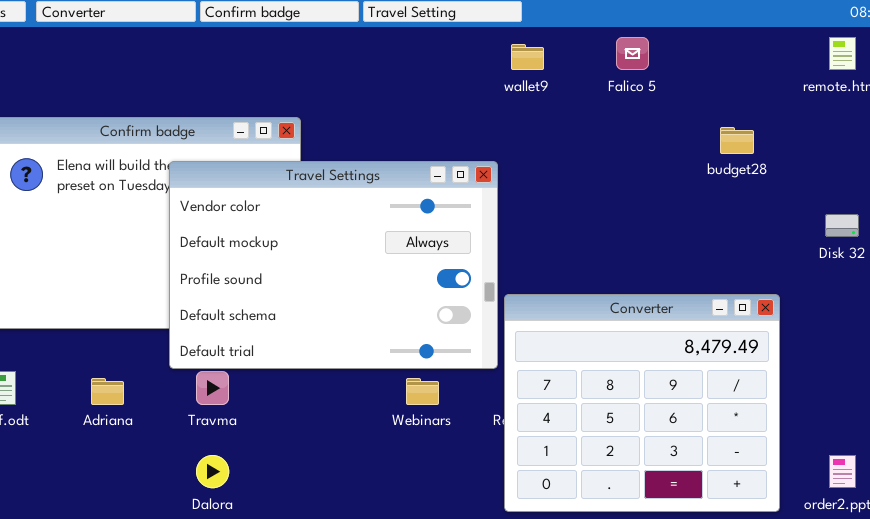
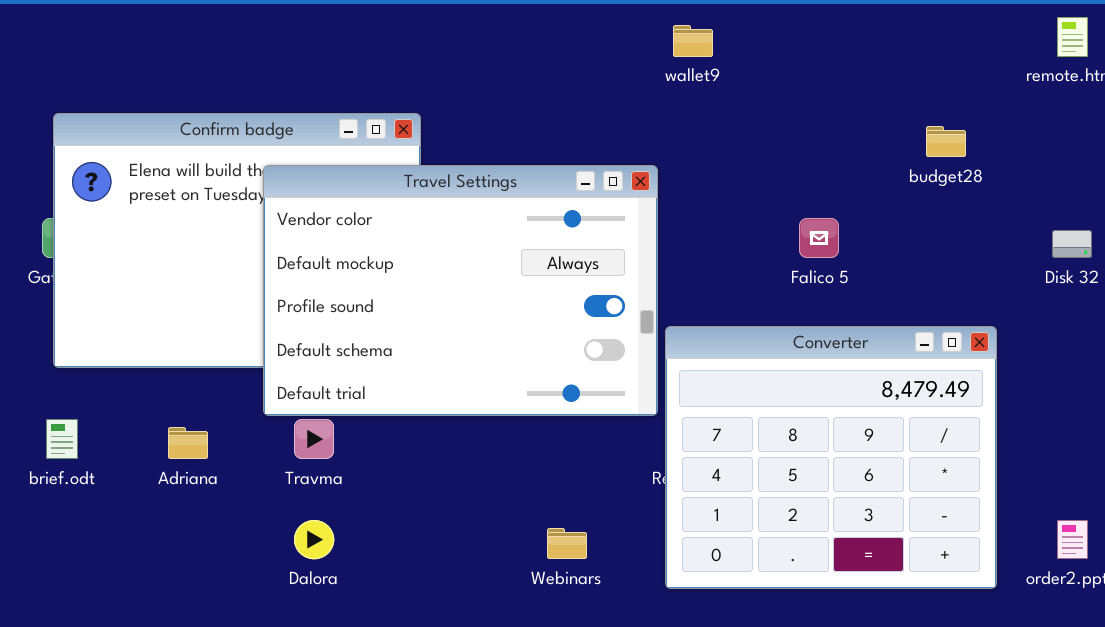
Falico 5: [616,37,649,70] -> [799,218,839,258], moved
Webinars: [406,378,439,405] -> [547,528,587,559], moved

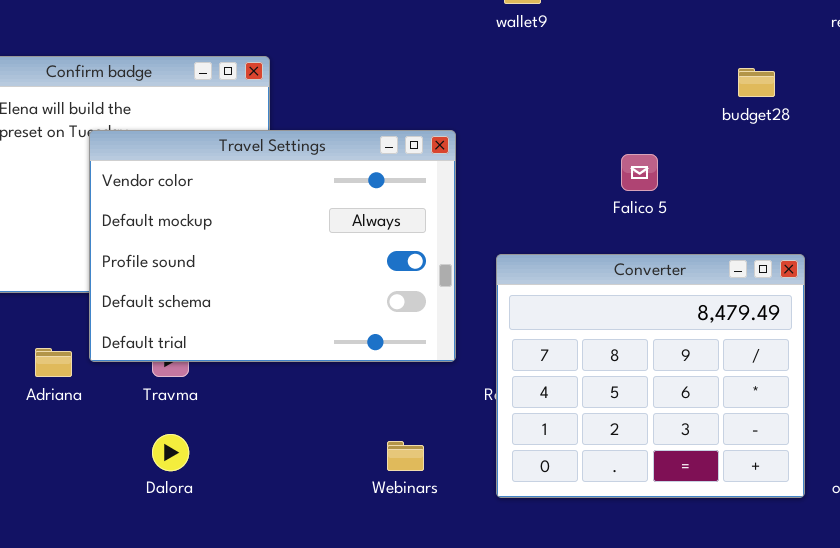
Travel Settings: [263,165,658,416] -> [89,130,456,362], moved

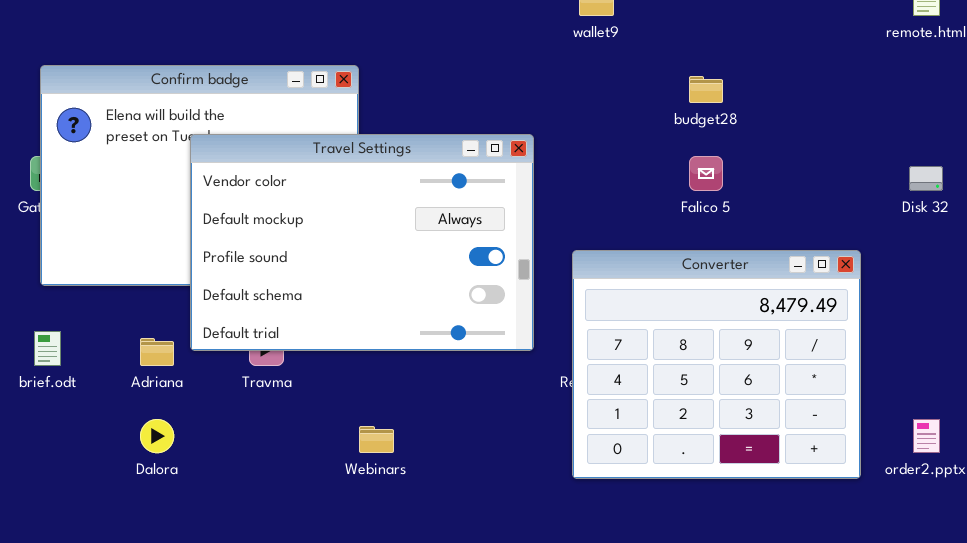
budget28: [738,68,775,97] -> [689,76,723,103], moved
Dalora: [152,434,189,471] -> [140,419,174,453], moved
Webinars: [387,441,424,471] -> [359,426,394,453], moved

